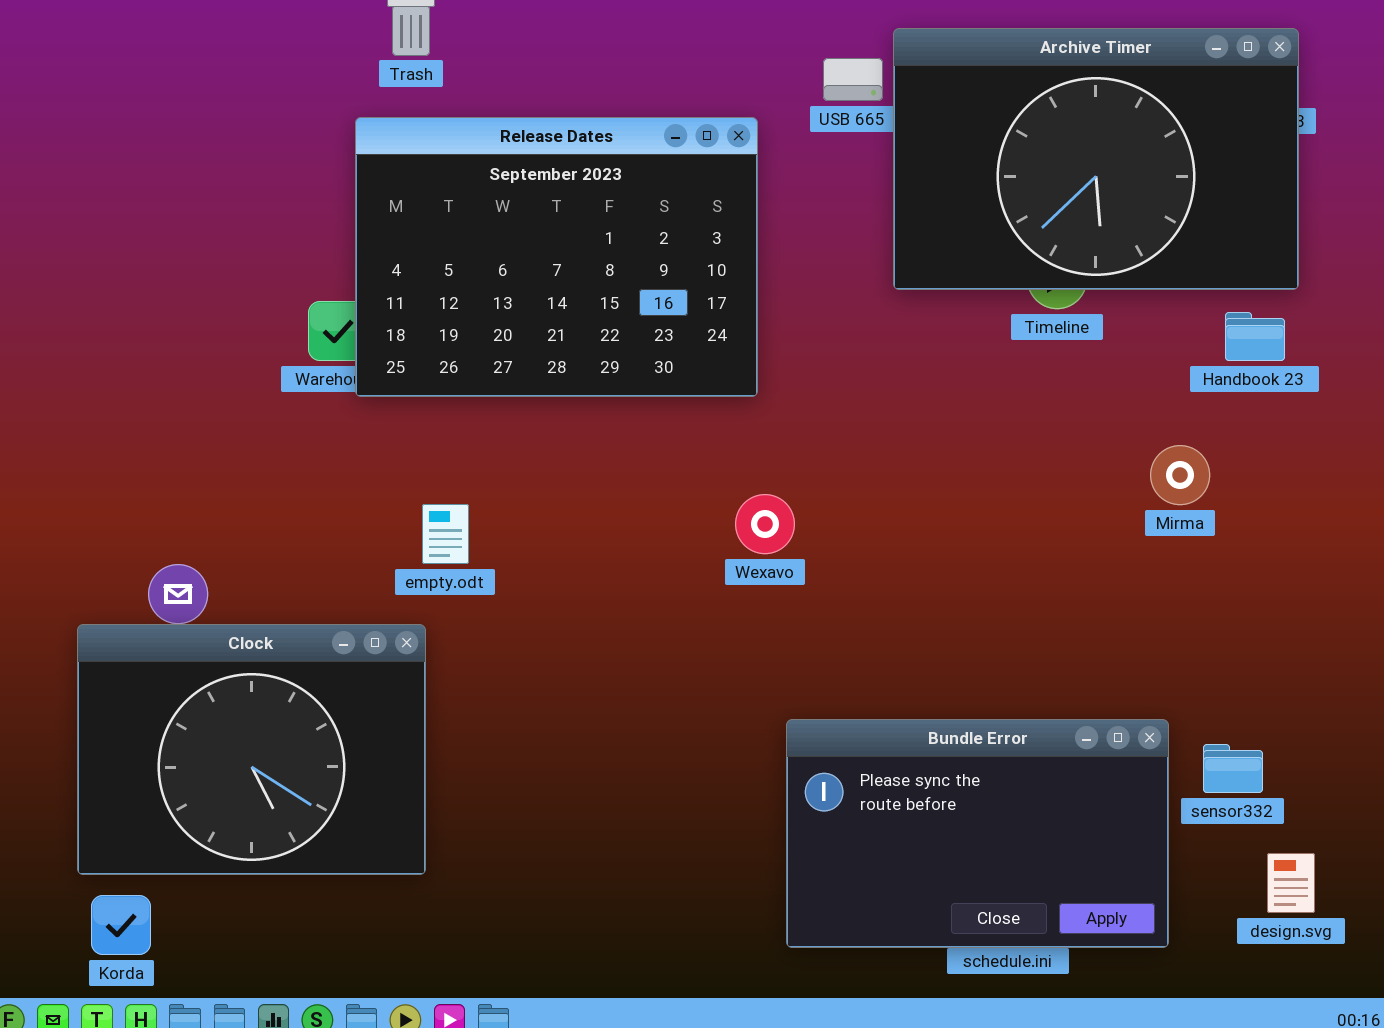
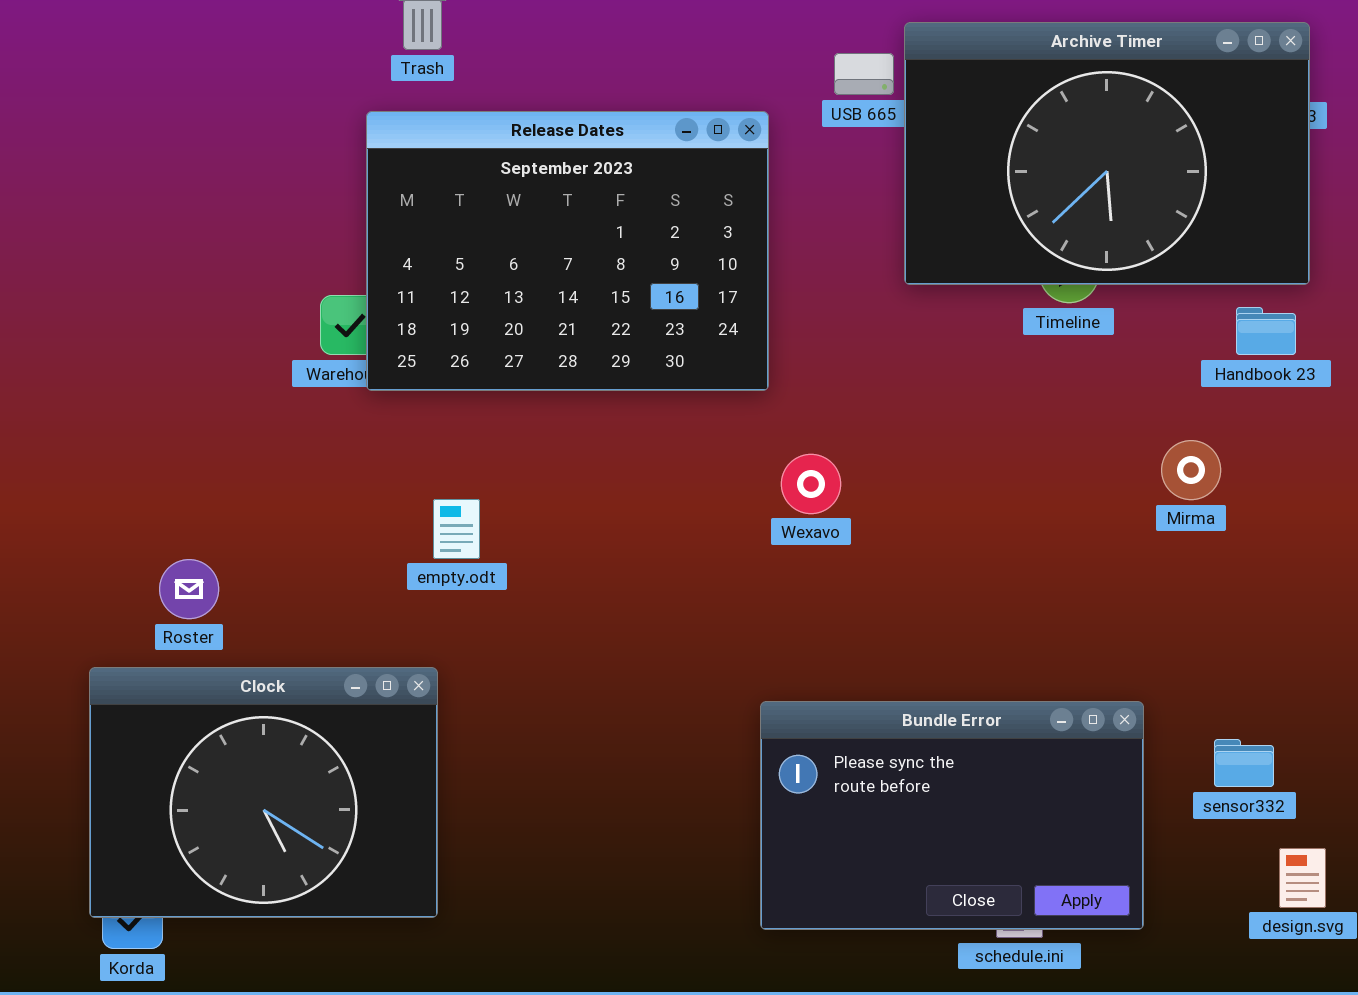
Wexavo: [735,494,795,554] -> [781,454,841,514], moved
Clock: [77,624,426,875] -> [89,667,438,918], moved
Bundle Error: [786,719,1169,948] -> [760,701,1144,930], moved

